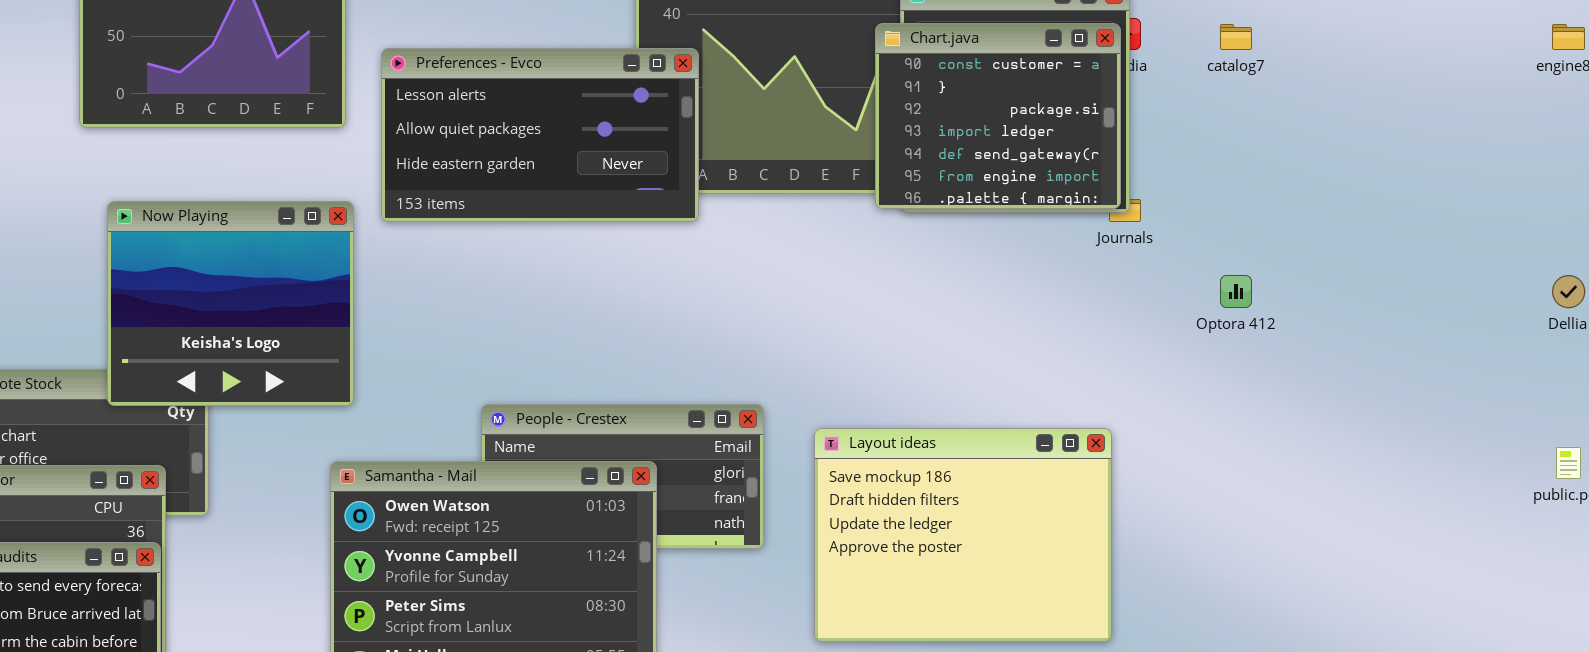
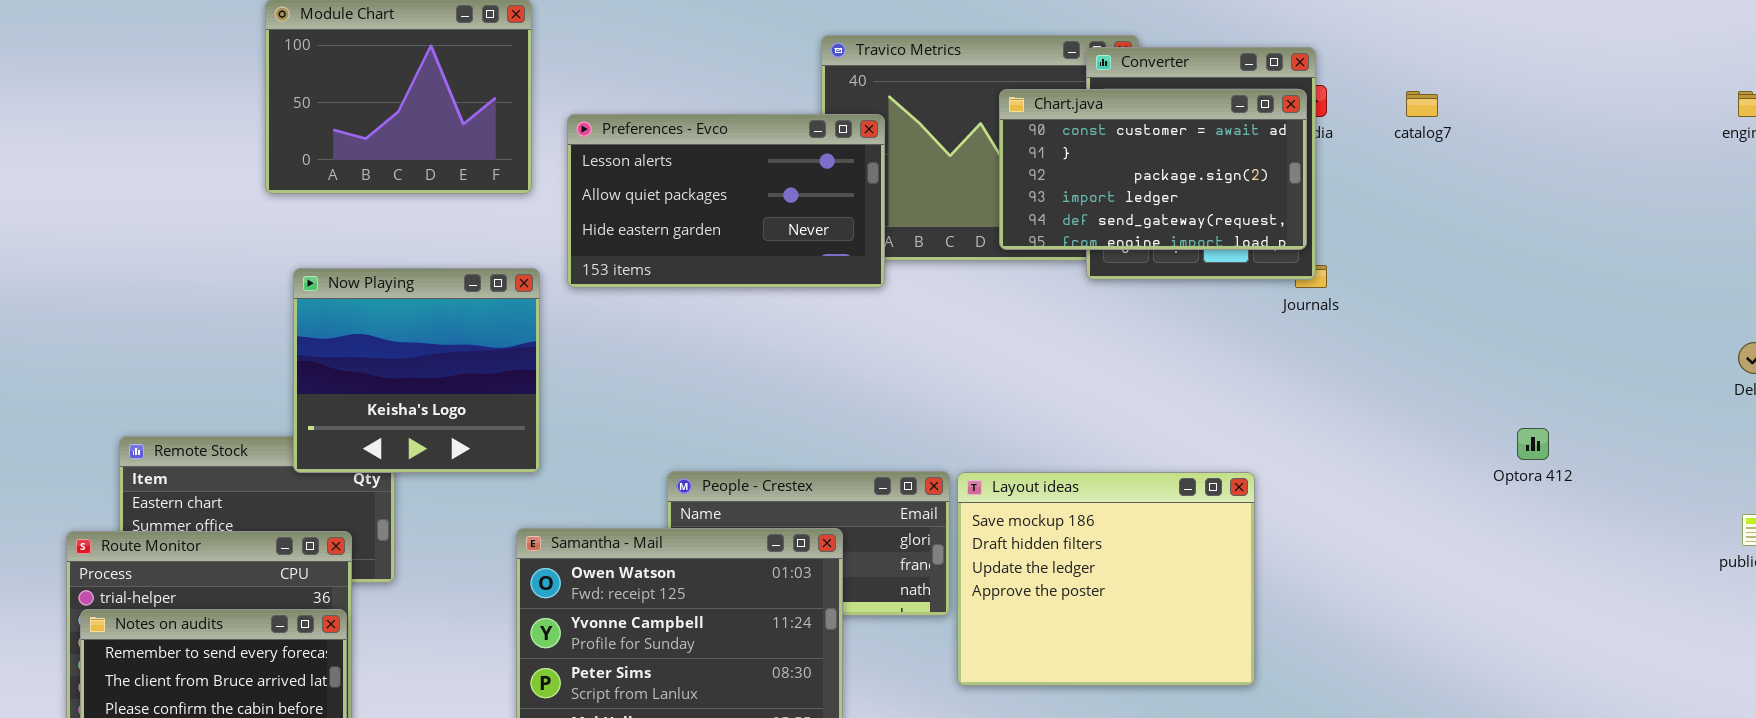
Chart.java: [875,23,1121,209] -> [999,89,1307,250], resized
Optora 412: [1220,275,1252,308] -> [1517,428,1549,460], moved
Layout ideas: [814,428,1112,642] -> [957,472,1255,686], moved

